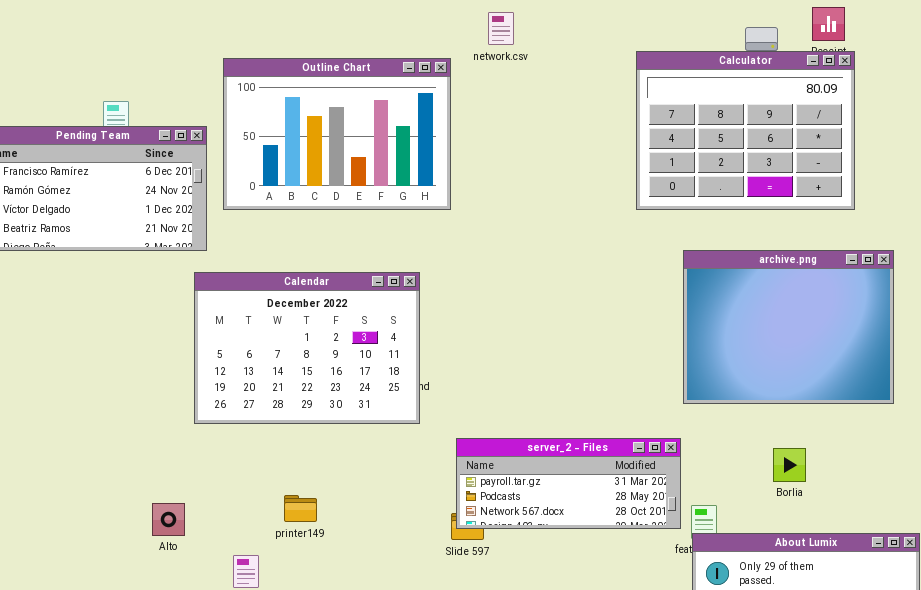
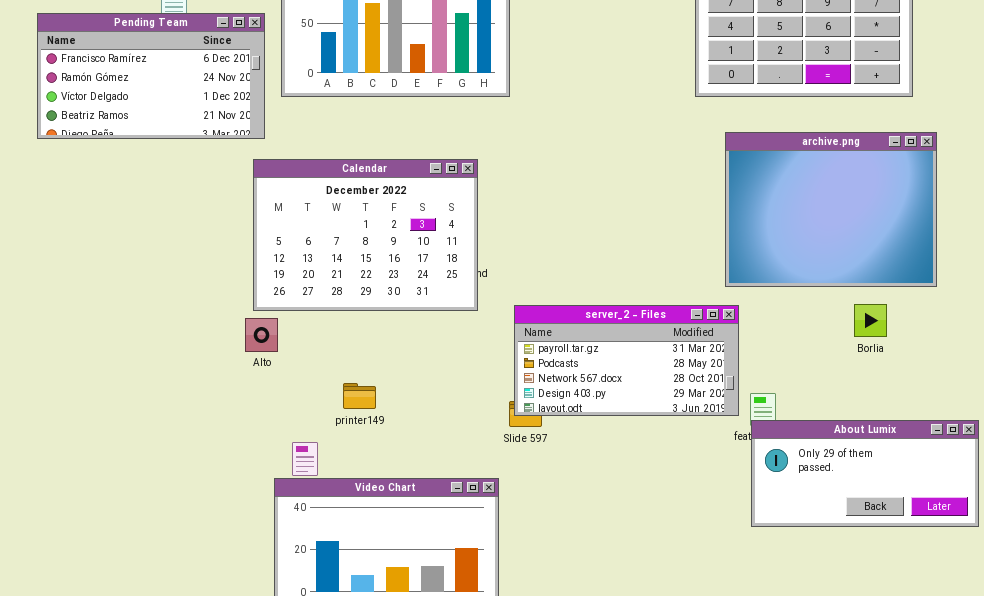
archive.png: [683,250,894,404] -> [725,132,937,287], moved
server_2 - Files: [456,438,681,529] -> [514,305,739,416], resized
Borlia: [773,448,806,482] -> [854,304,887,337], moved
Alto: [152,503,185,536] -> [245,318,278,352], moved

